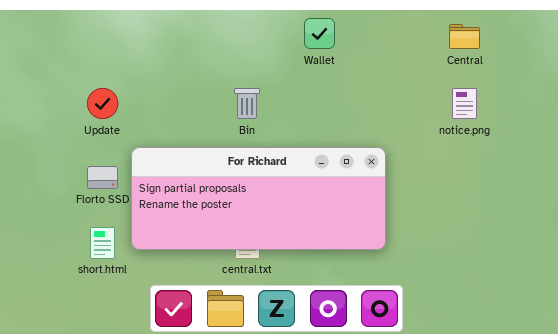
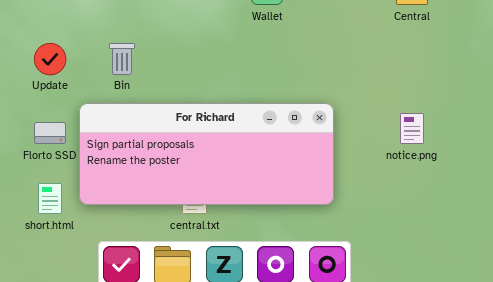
Bin: [234,88,260,119] -> [109,43,135,75], moved
notice.png: [452,88,477,119] -> [400,113,424,144], moved

